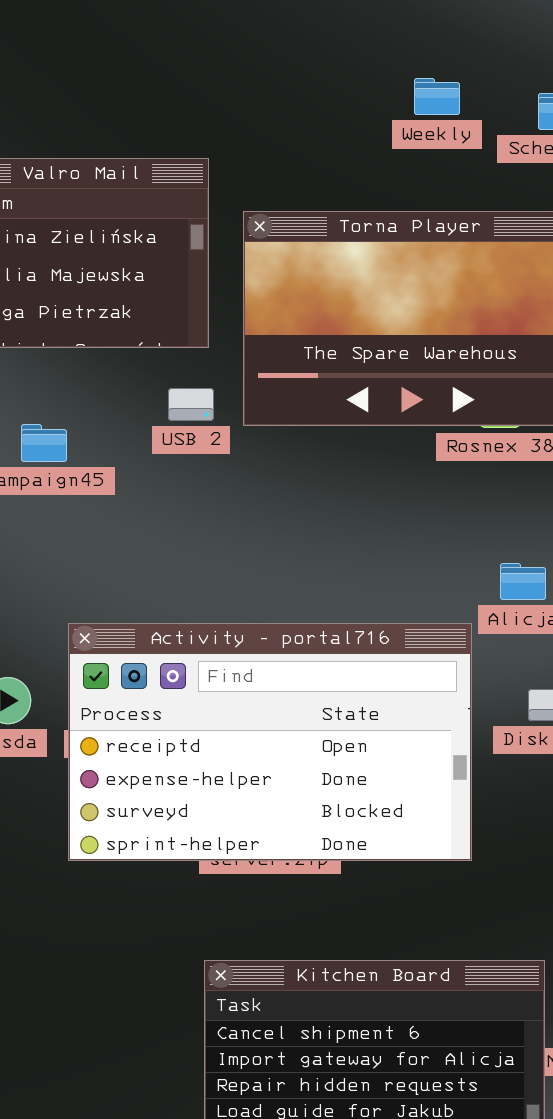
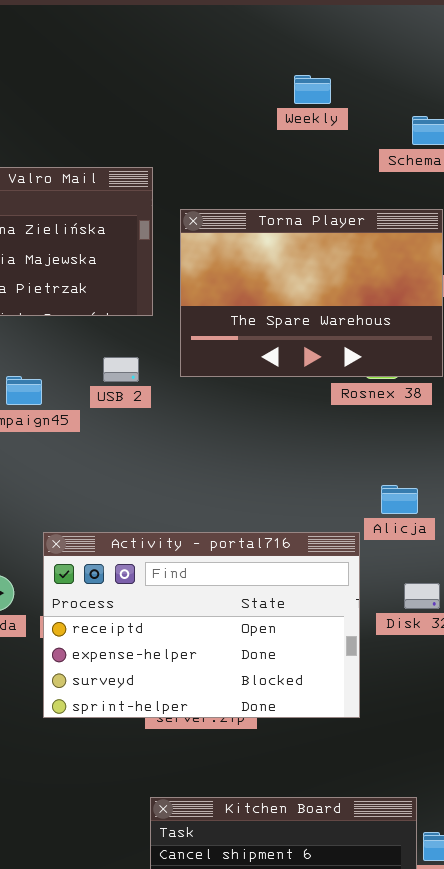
Weekly: [414,78,460,115] -> [294,75,331,104], moved
USB 2: [168,388,214,421] -> [103,357,139,382], moved

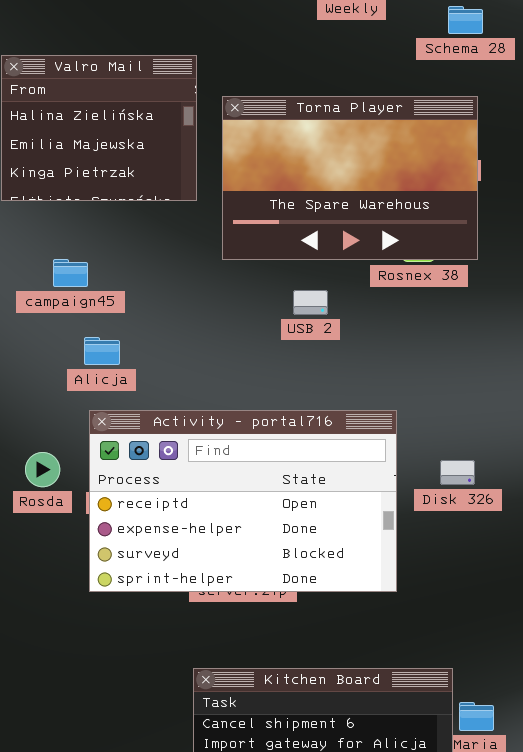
USB 2: [103,357,139,382] -> [293,290,328,315], moved
Alicja: [381,485,418,514] -> [84,337,120,365], moved

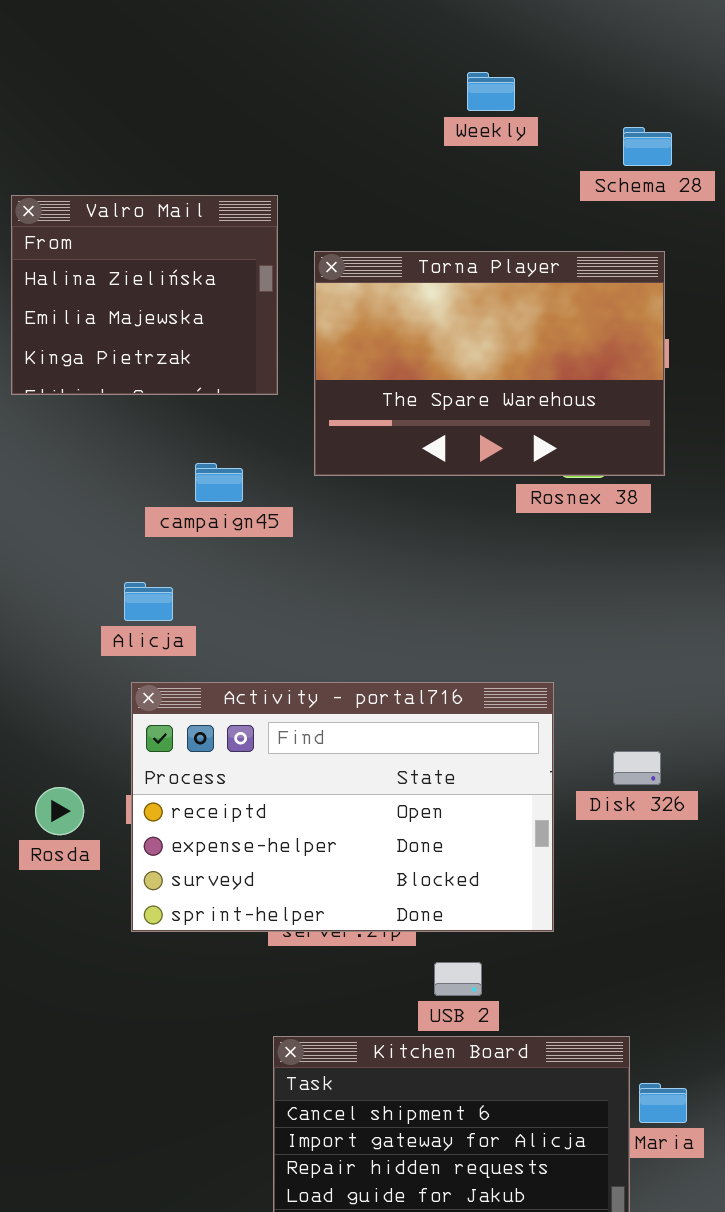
campaign45: [53,259,88,287] -> [195,463,243,502], moved
USB 2: [293,290,328,315] -> [434,962,482,996], moved
Rosda: [25,452,60,487] -> [35,787,84,835], moved

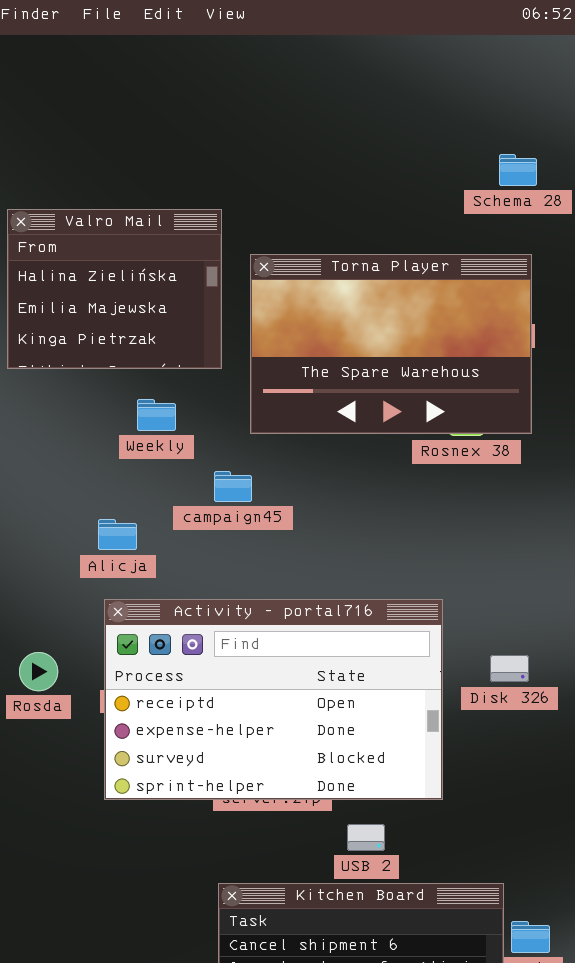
Weekly: [467,72,515,111] -> [137,399,176,431], moved
campaign45: [195,463,243,502] -> [214,471,252,502], moved
Rosda: [35,787,84,835] -> [19,652,58,691], moved

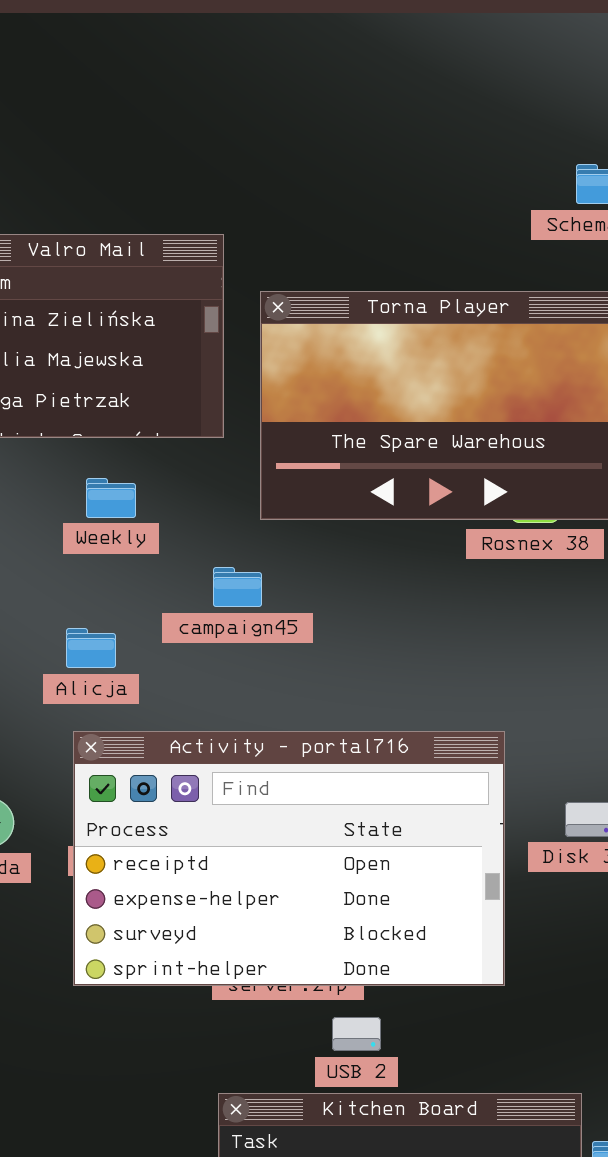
Weekly: [137,399,176,431] -> [86,478,136,518], moved
USB 2: [347,824,385,851] -> [332,1017,381,1051], moved

